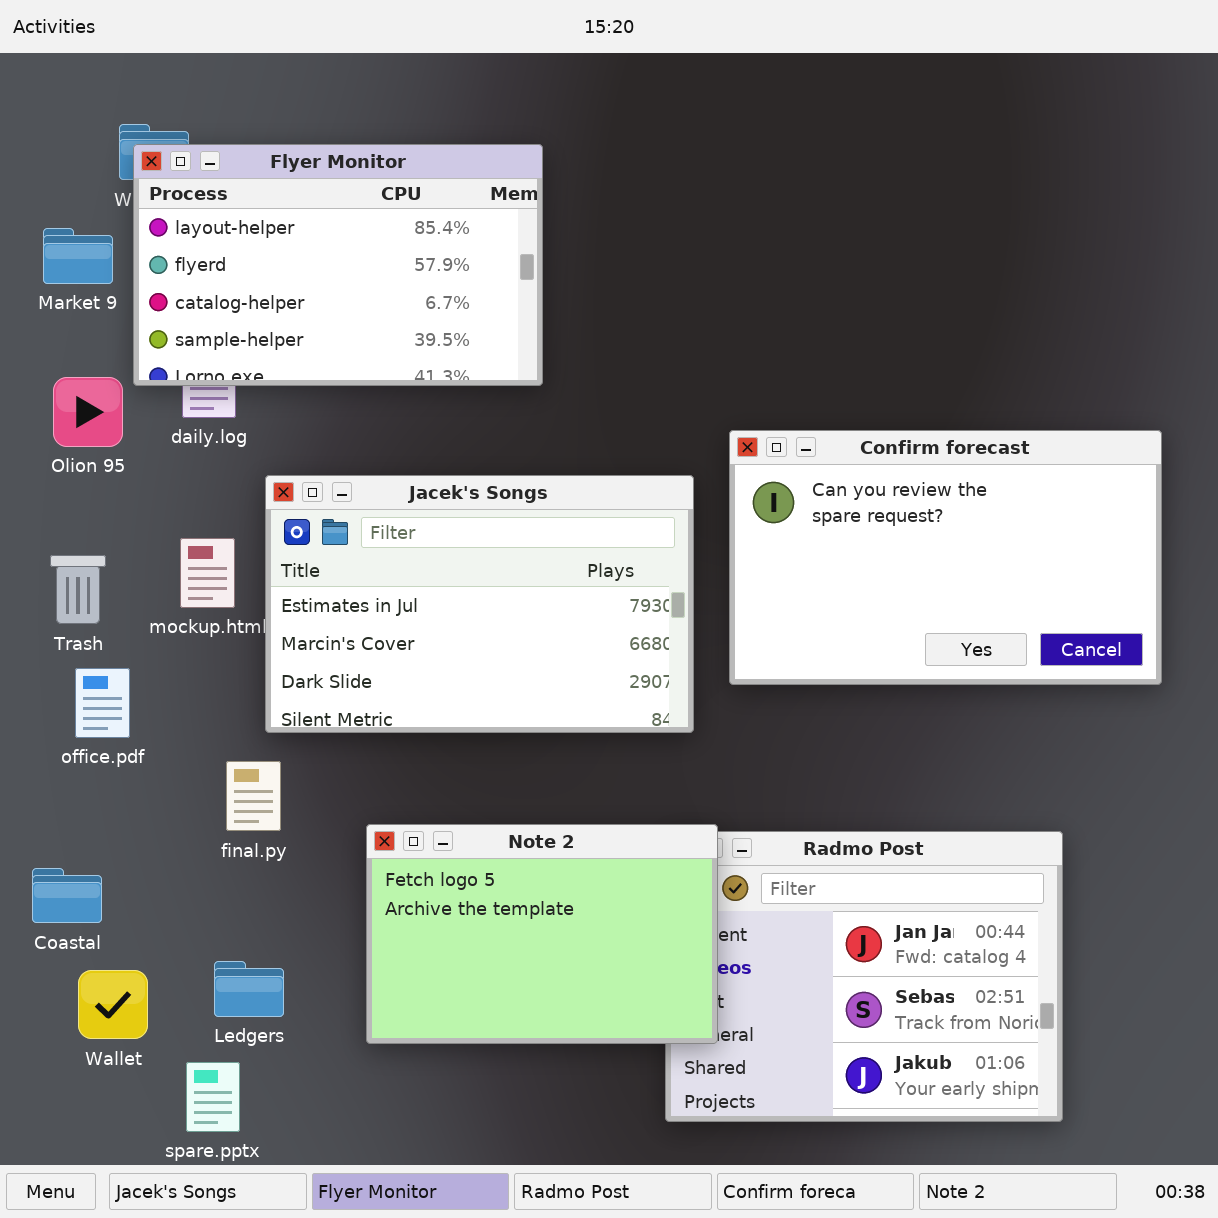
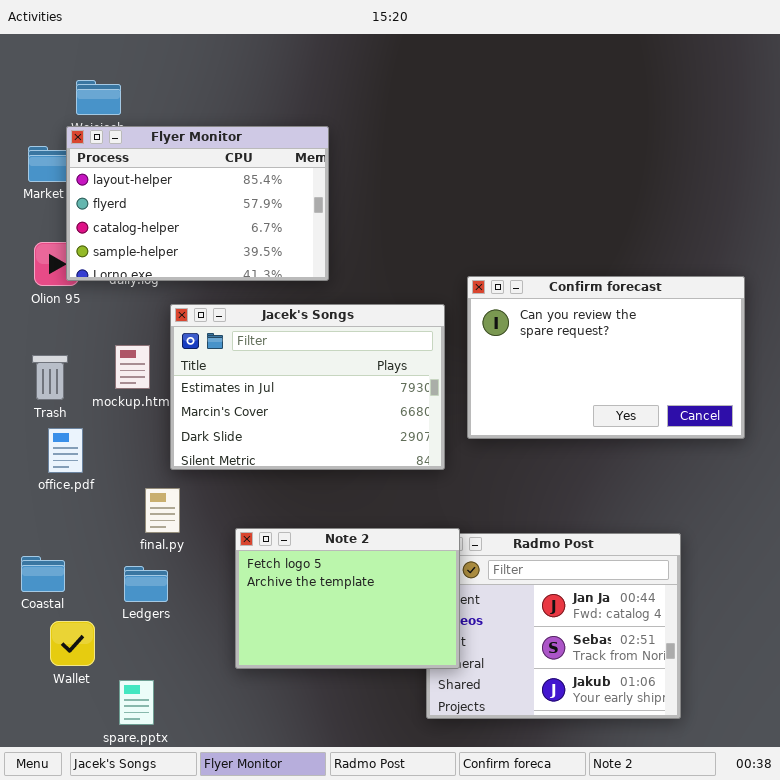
Flyer Monitor: [133,144,543,386] -> [66,126,329,281], moved
Ledgers: [214,961,284,1017] -> [124,566,168,602], moved

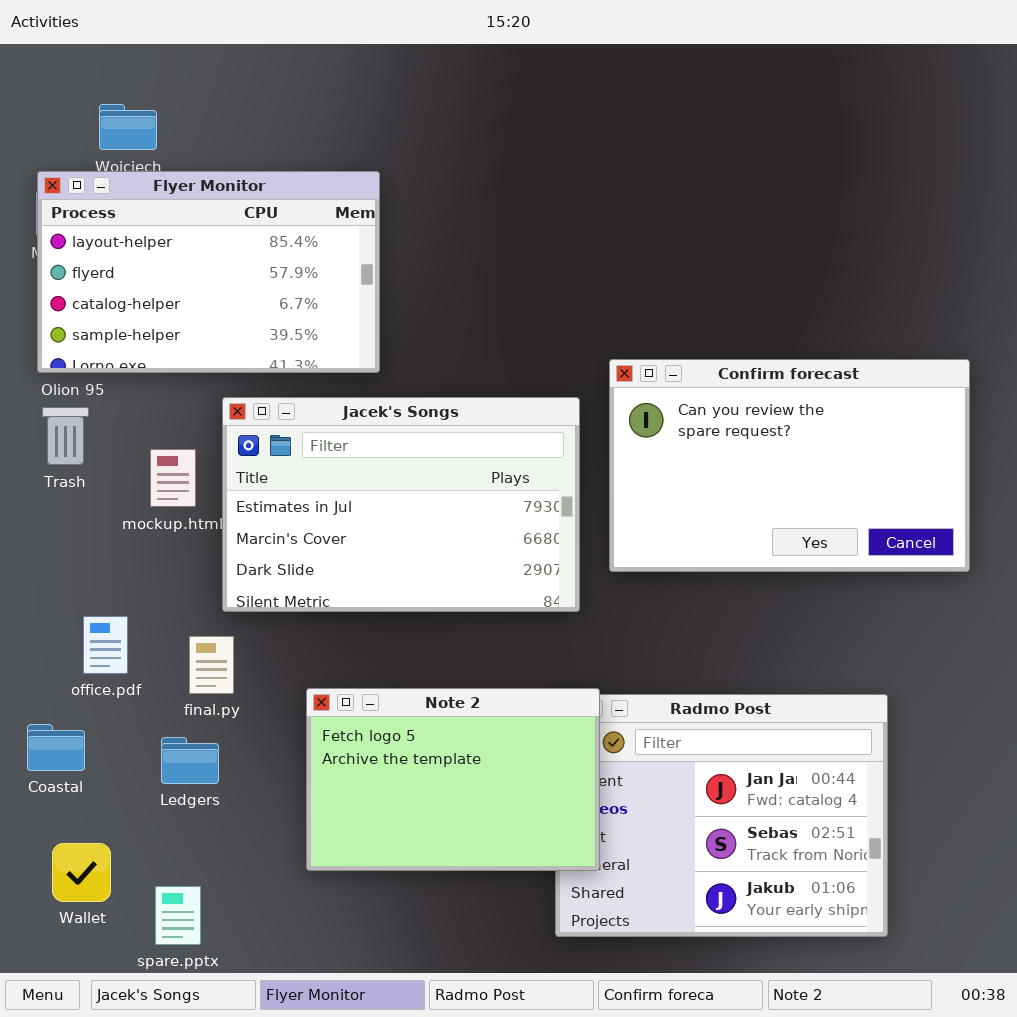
Flyer Monitor: [66,126,329,281] -> [37,171,380,373], moved
Trash: [32,355,68,400] -> [42,407,89,465], moved
office.pdf: [48,428,83,473] -> [83,616,128,674], moved
Wallet: [50,621,95,666] -> [52,843,111,902], moved

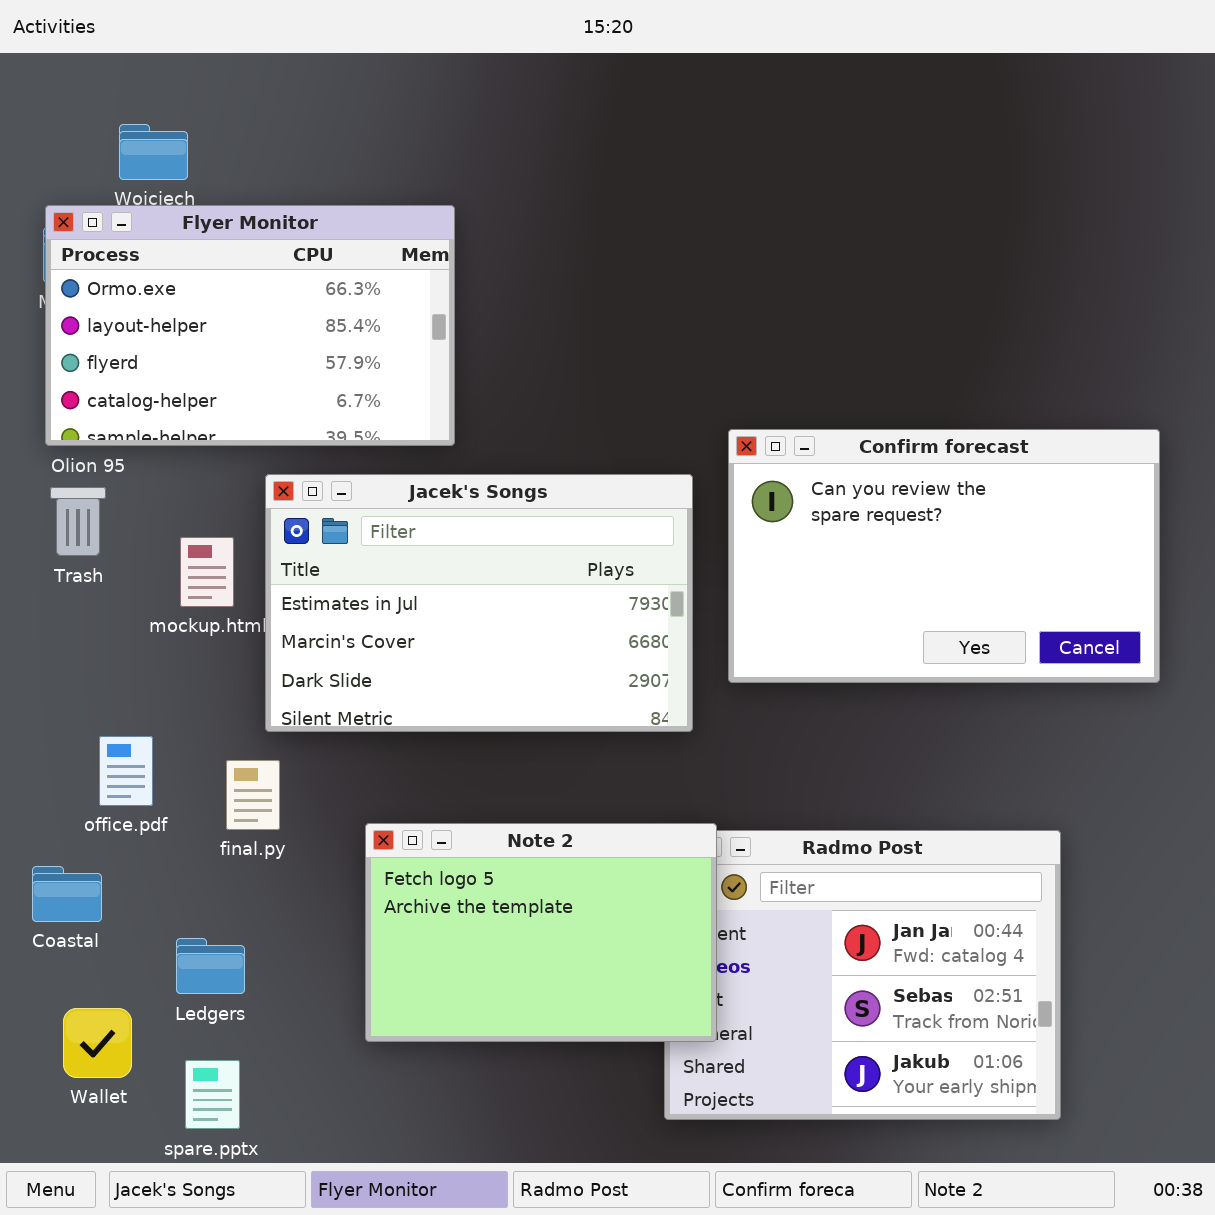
Flyer Monitor: [37,171,380,373] -> [45,205,455,446], scrolled up 1 row
Ledgers: [161,737,219,784] -> [176,938,245,994], moved

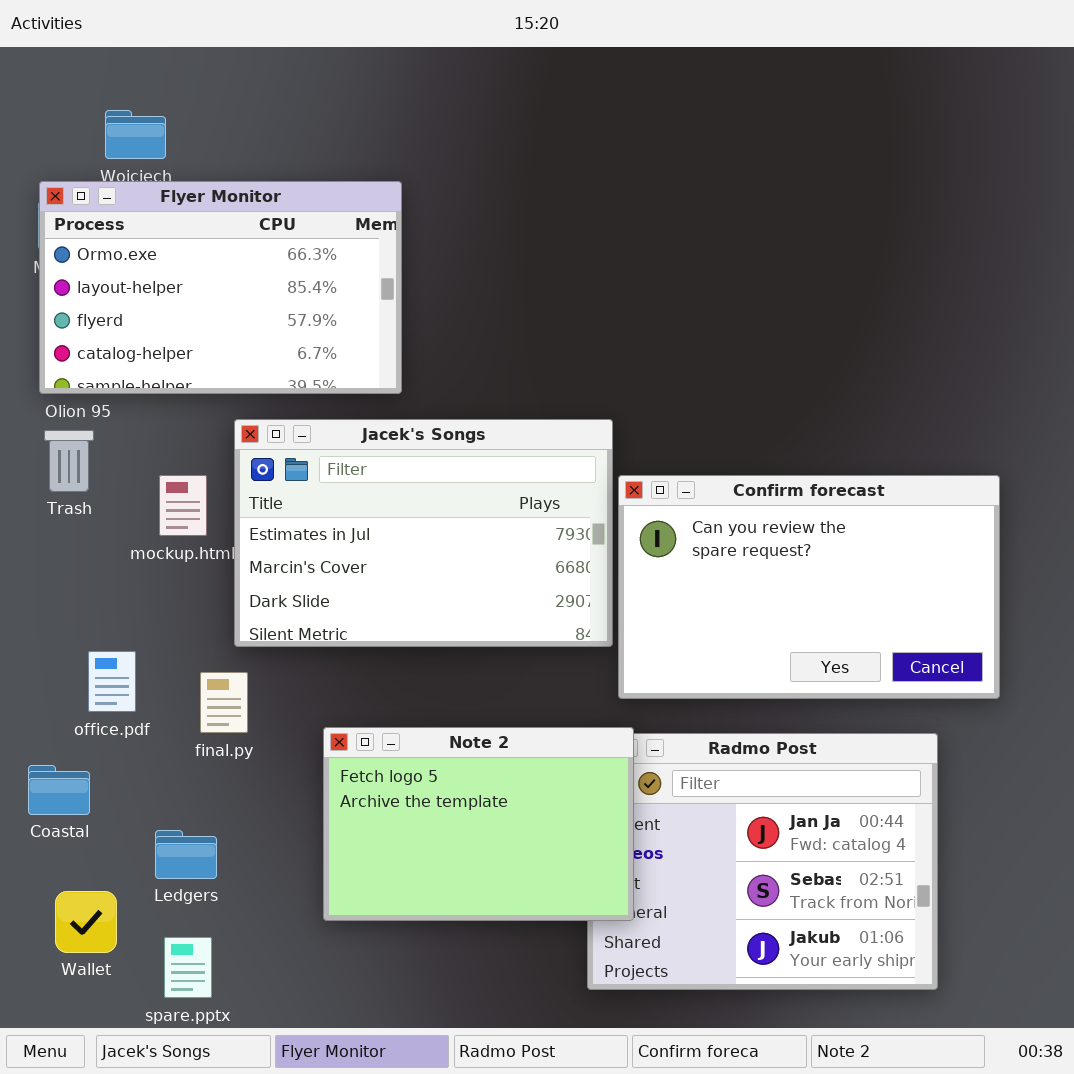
Confirm forecast: [728,429,1160,683] -> [618,475,1000,699], moved

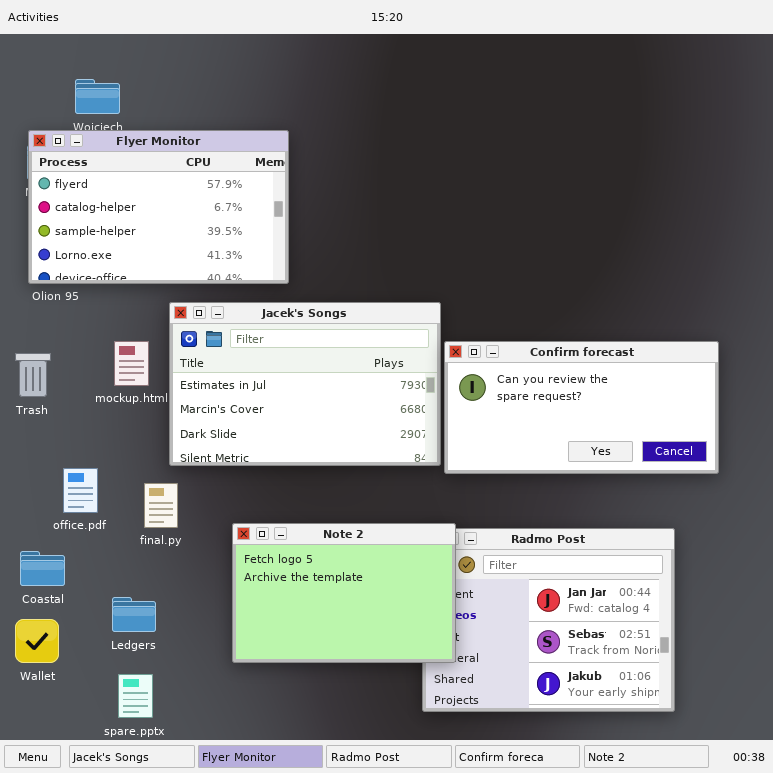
Flyer Monitor: [39,181,402,394] -> [28,130,289,284], scrolled down 2 rows
Trash: [44,430,94,492] -> [15,353,51,397], moved
Confirm forecast: [618,475,1000,699] -> [444,341,719,474], resized
Wallet: [55,891,117,953] -> [15,619,59,663], moved

